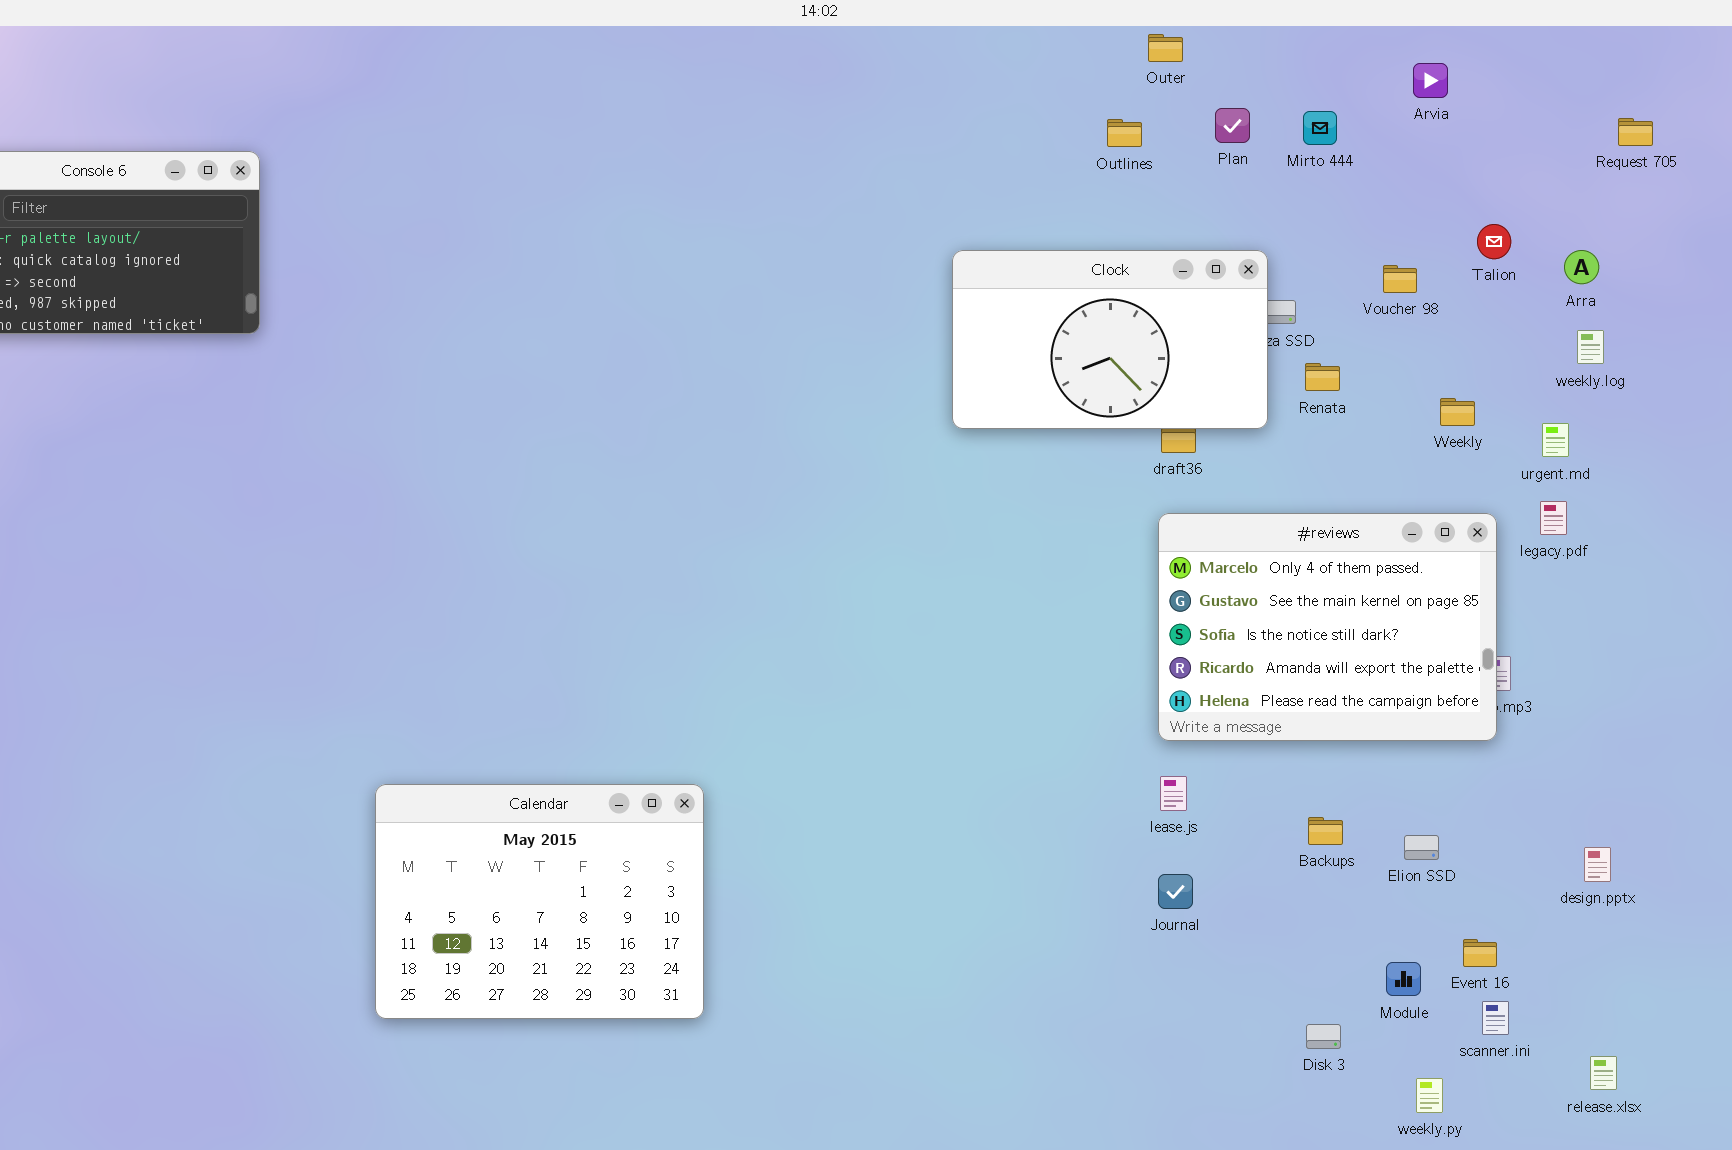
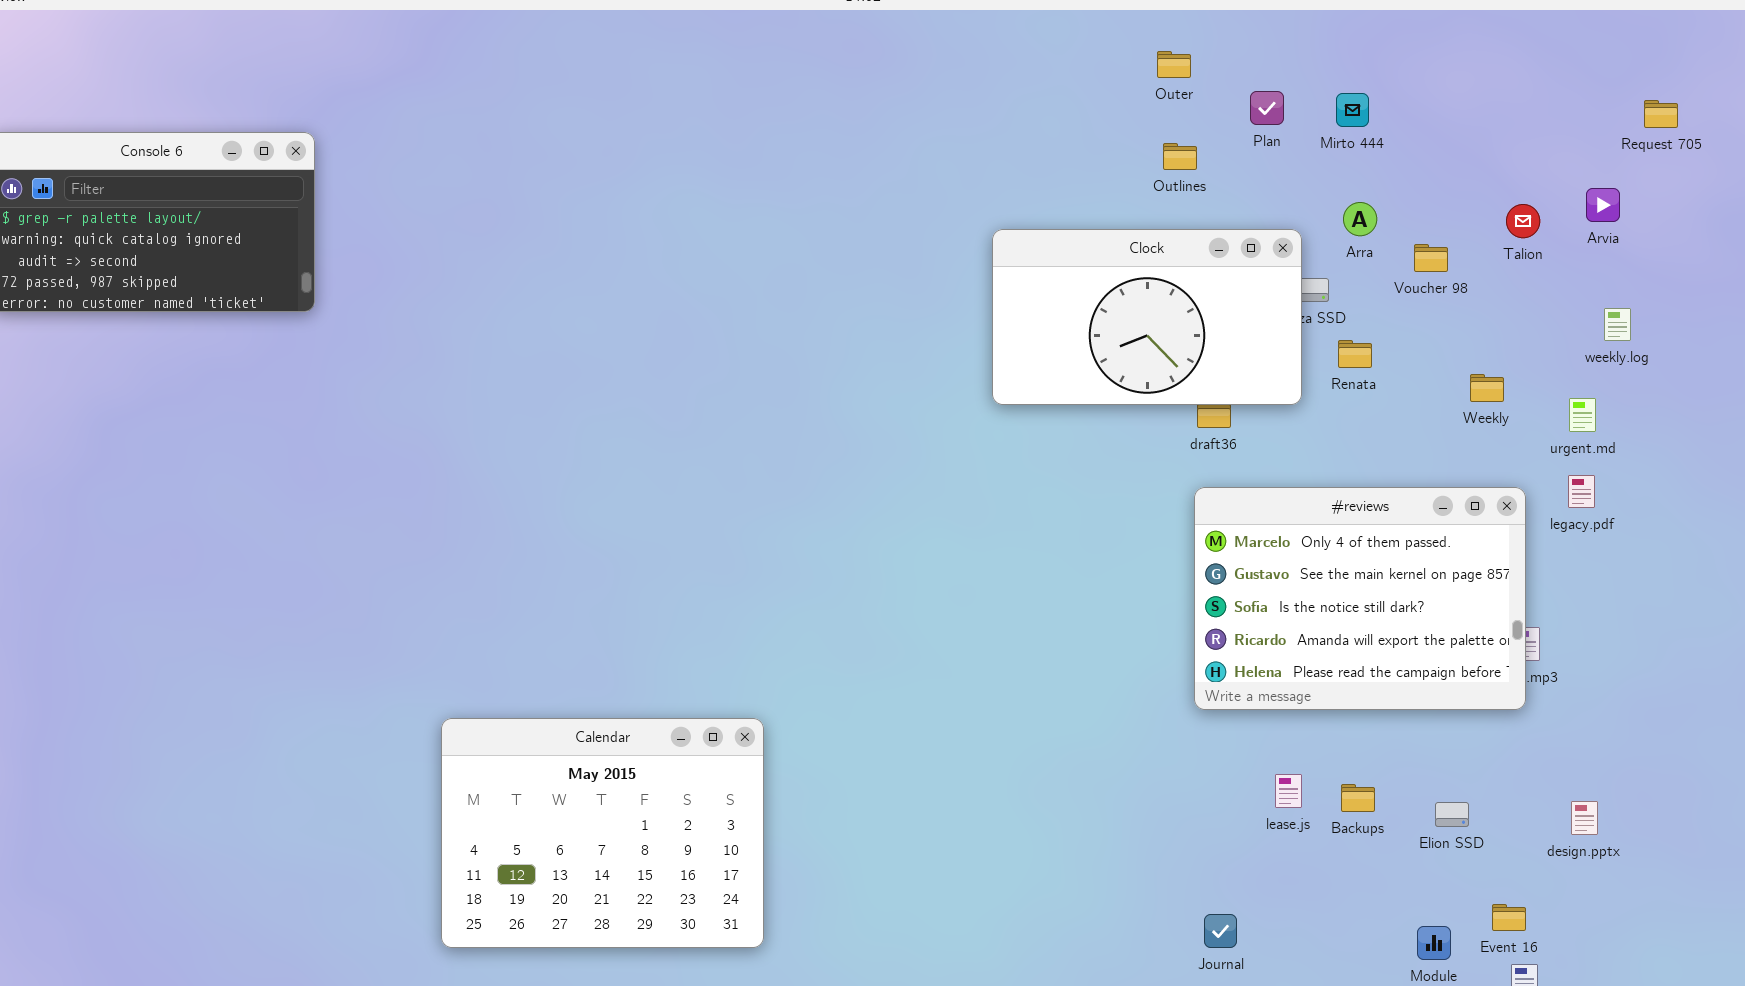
Outer: [1148,34,1183,62] -> [1157,51,1191,78], moved
Arvia: [1413,63,1448,98] -> [1586,188,1620,222], moved
Outlines: [1107,119,1142,147] -> [1163,143,1197,170], moved
Arra: [1564,250,1599,284] -> [1343,202,1377,236], moved
lease.js: [1160,776,1187,811] -> [1275,774,1302,808], moved
Calendar: [375,784,704,1019] -> [441,718,764,948], moved
design.pptx: [1584,847,1611,882] -> [1571,801,1598,835], moved
Journal: [1158,874,1193,909] -> [1204,914,1237,948], moved

